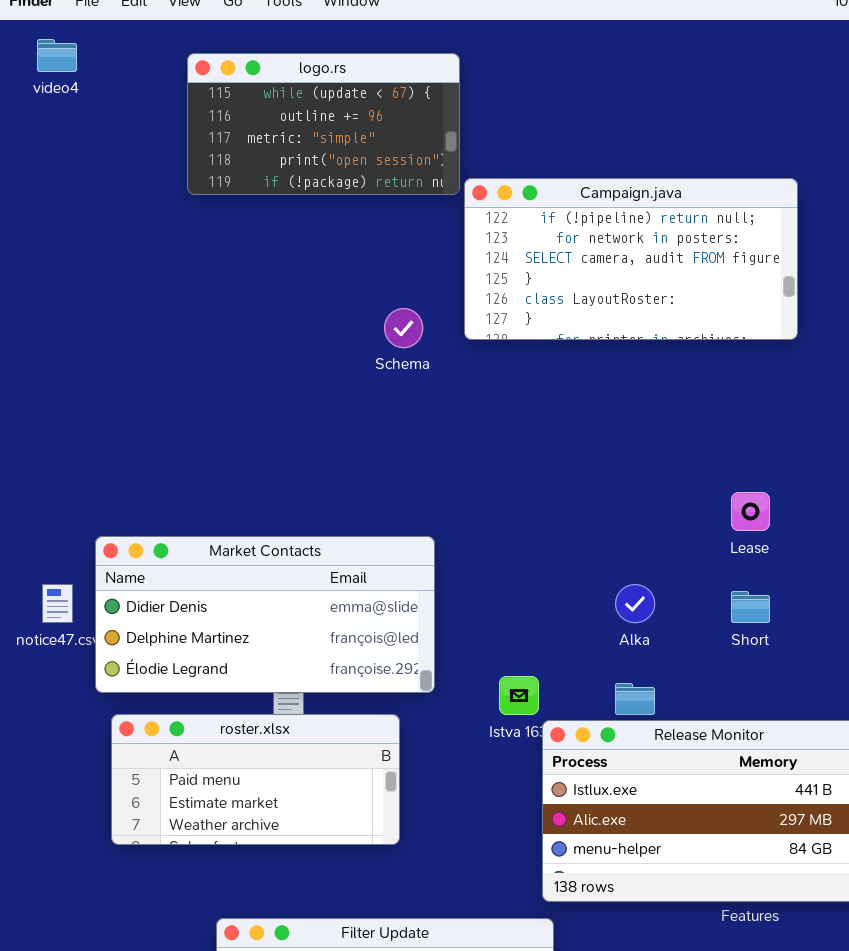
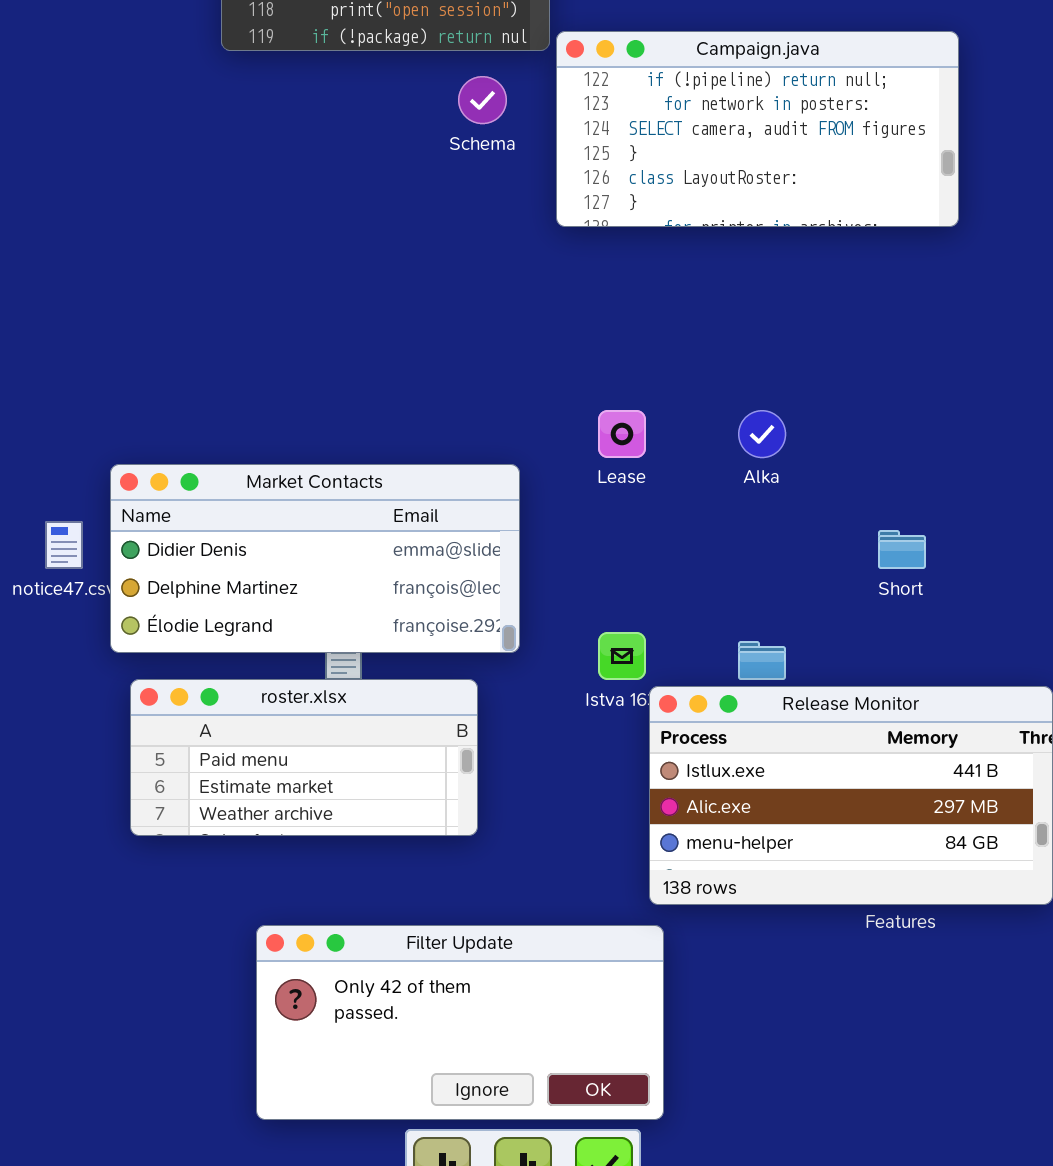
Schema: [384,308,423,348] -> [458,76,507,124], moved
Lease: [731,492,770,531] -> [598,410,646,458], moved
Alka: [615,584,655,623] -> [738,410,786,458], moved

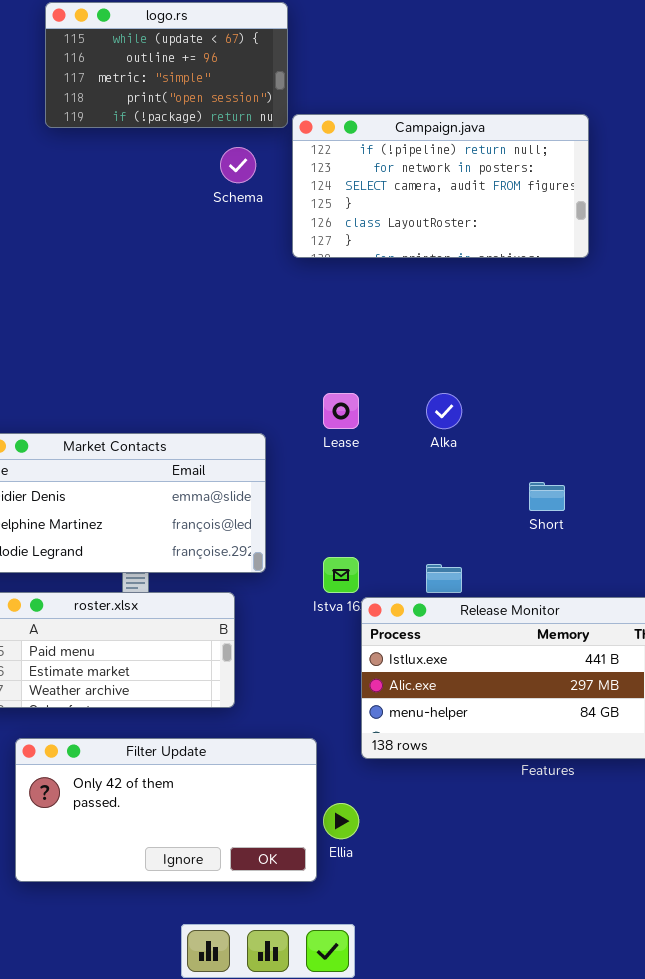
Filter Update: [256,925,664,1120] -> [15,738,317,882], moved

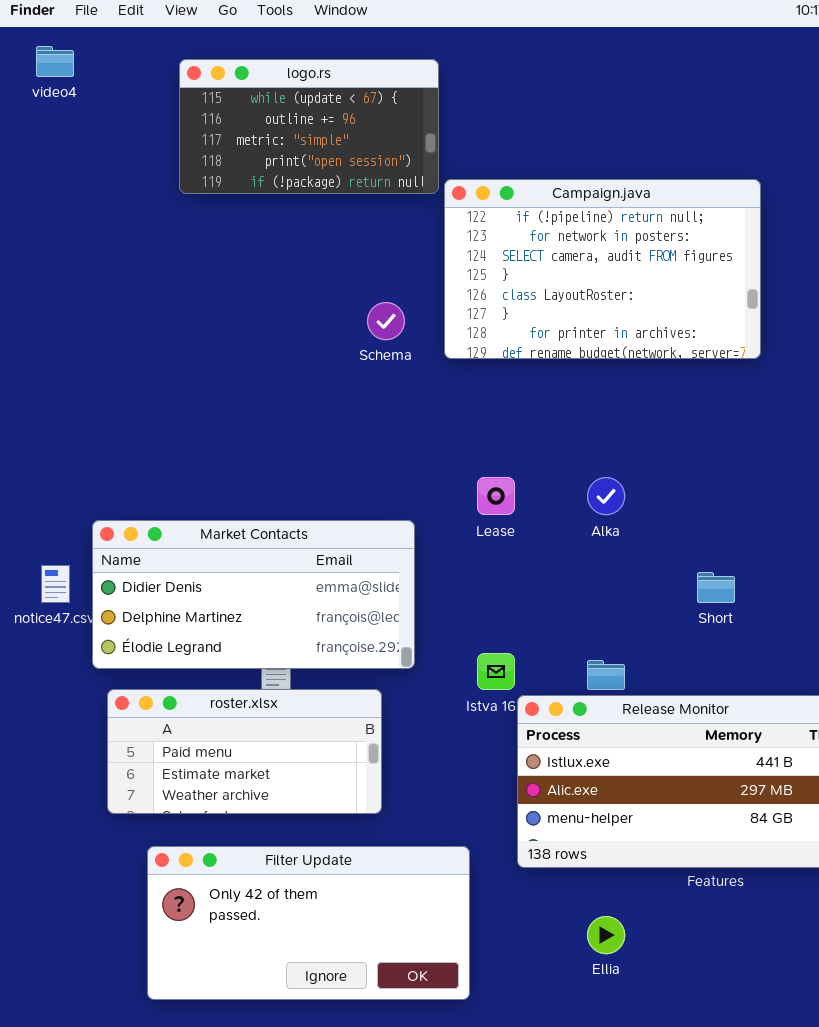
Campaign.java: [292,114,589,258] -> [444,179,761,359], resized
Schema: [220,147,256,183] -> [367,302,405,340], moved
Ellia: [323,803,359,839] -> [587,916,625,954], moved

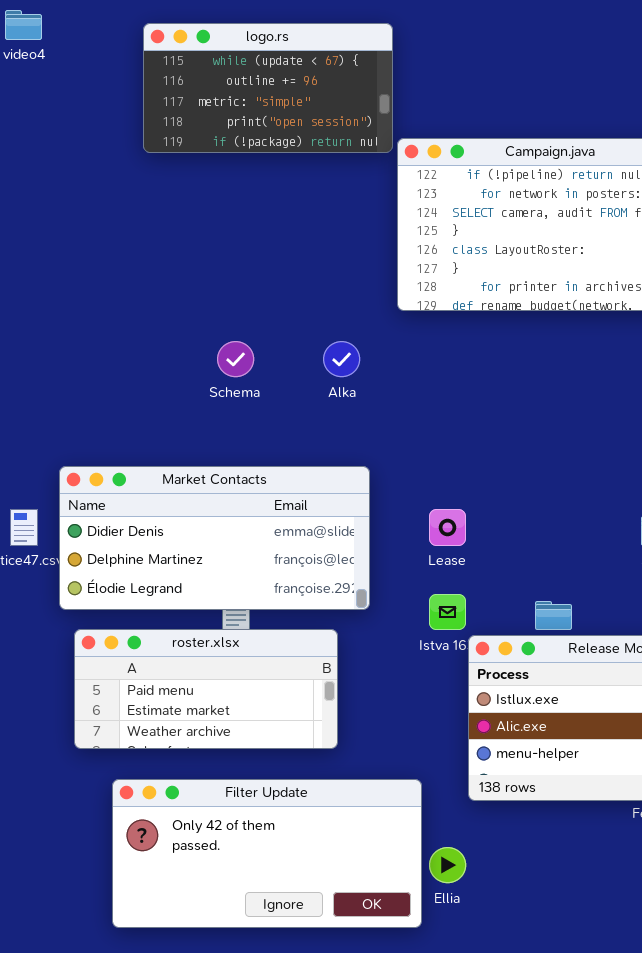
Schema: [367,302,405,340] -> [217,341,254,377], moved
Lease: [477,477,515,515] -> [429,509,466,546], moved
Alka: [587,477,625,515] -> [323,341,360,377], moved
Ellia: [587,916,625,954] -> [429,847,466,883], moved

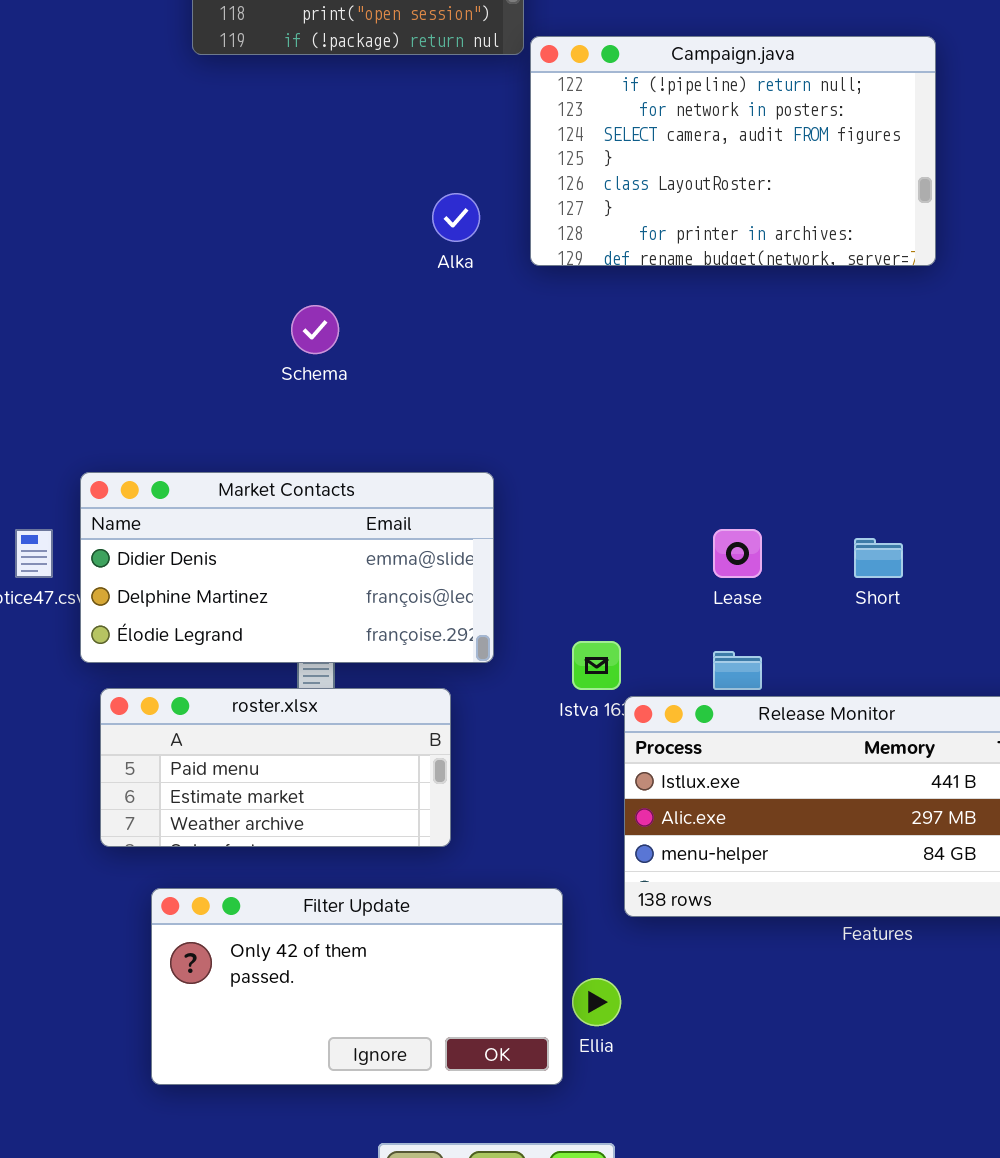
Alka: [323,341,360,377] -> [432,193,480,242], moved
Lease: [429,509,466,546] -> [713,529,762,578], moved

